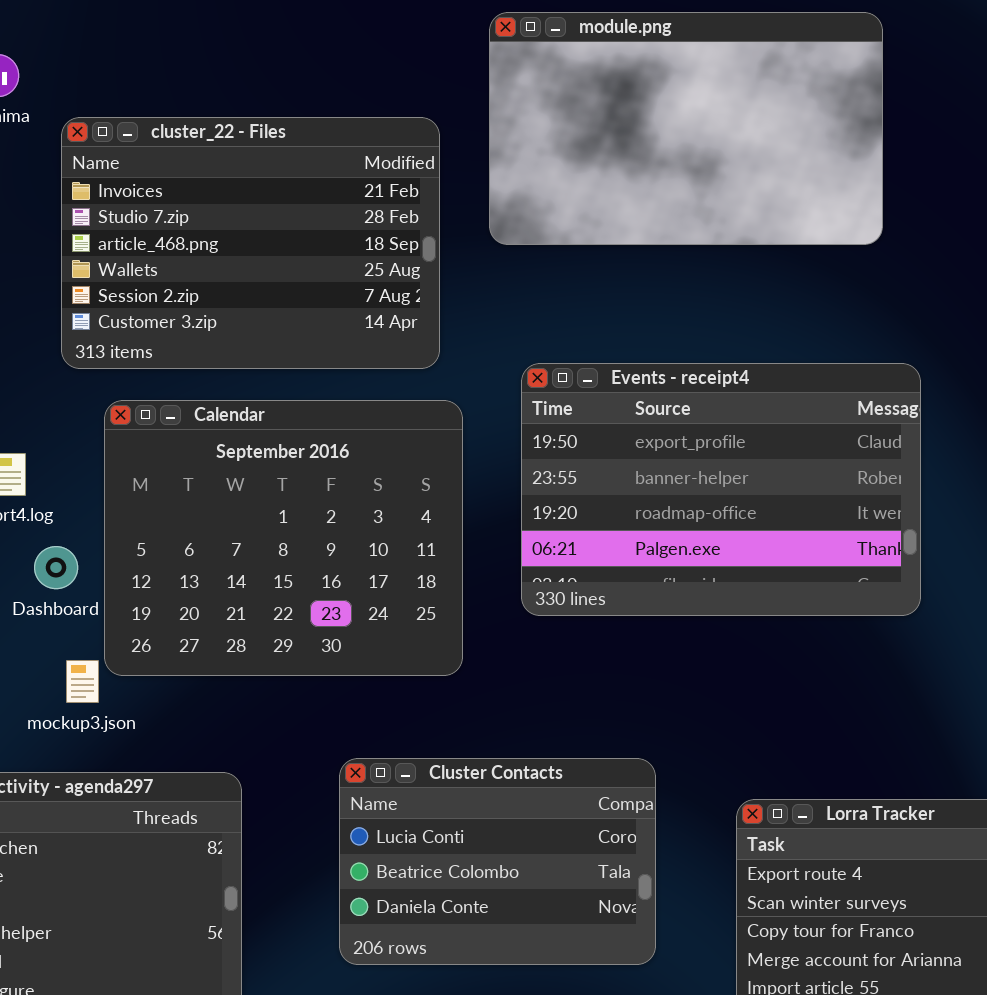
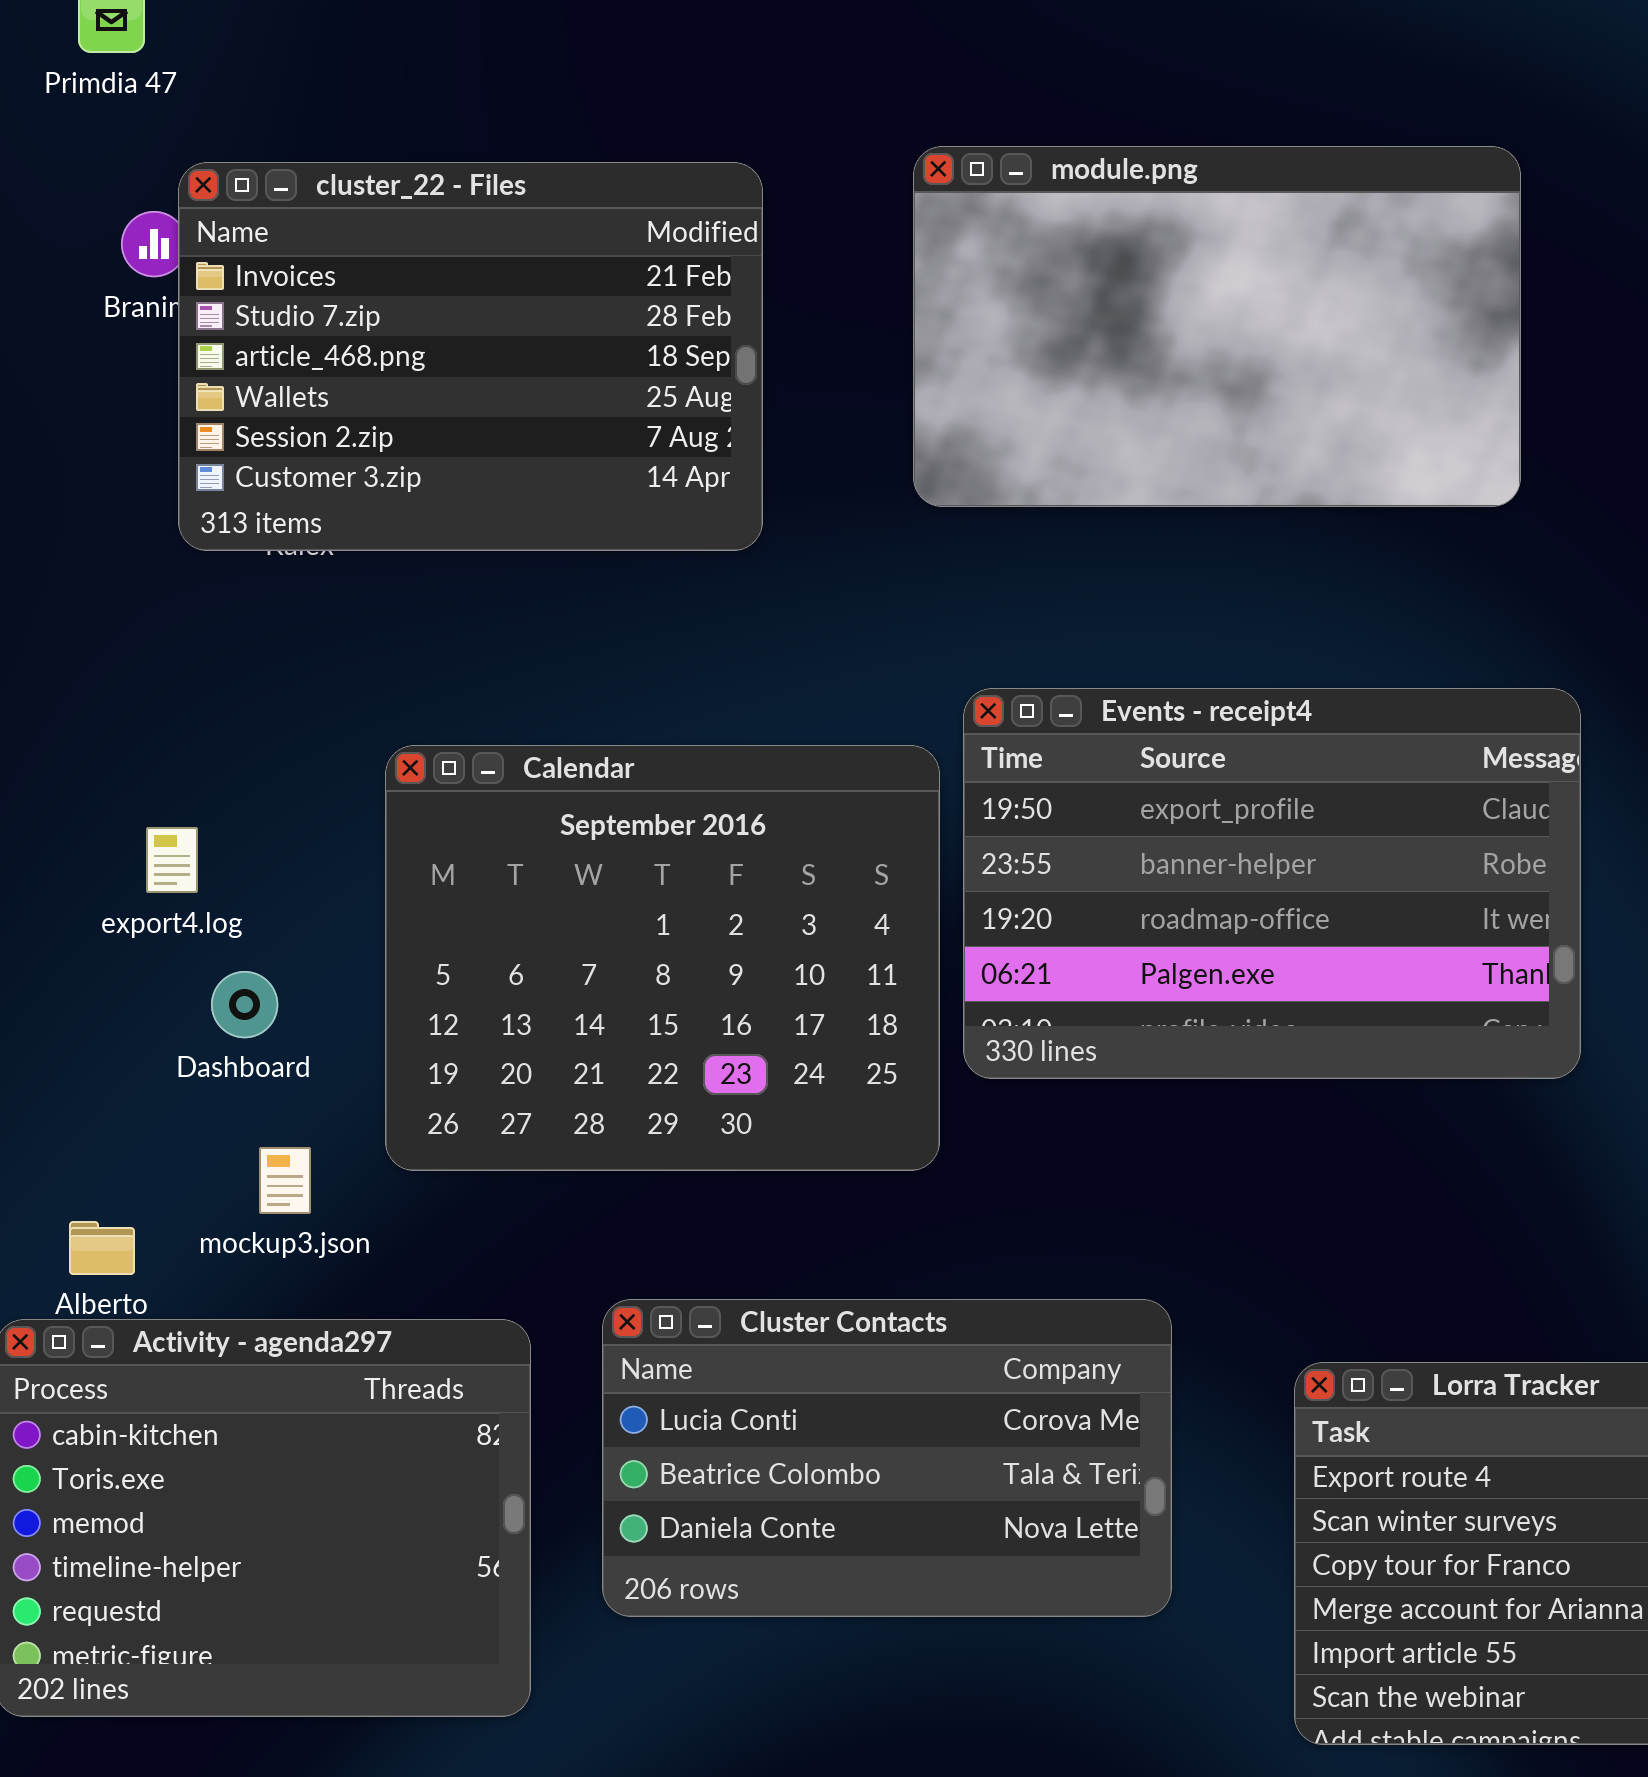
cluster_22 - Files: [61,117,440,369] -> [178,162,763,551], moved
Calendar: [104,400,463,676] -> [385,745,940,1171], moved
Cluster Contacts: [339,758,656,965] -> [602,1299,1172,1617], resized

